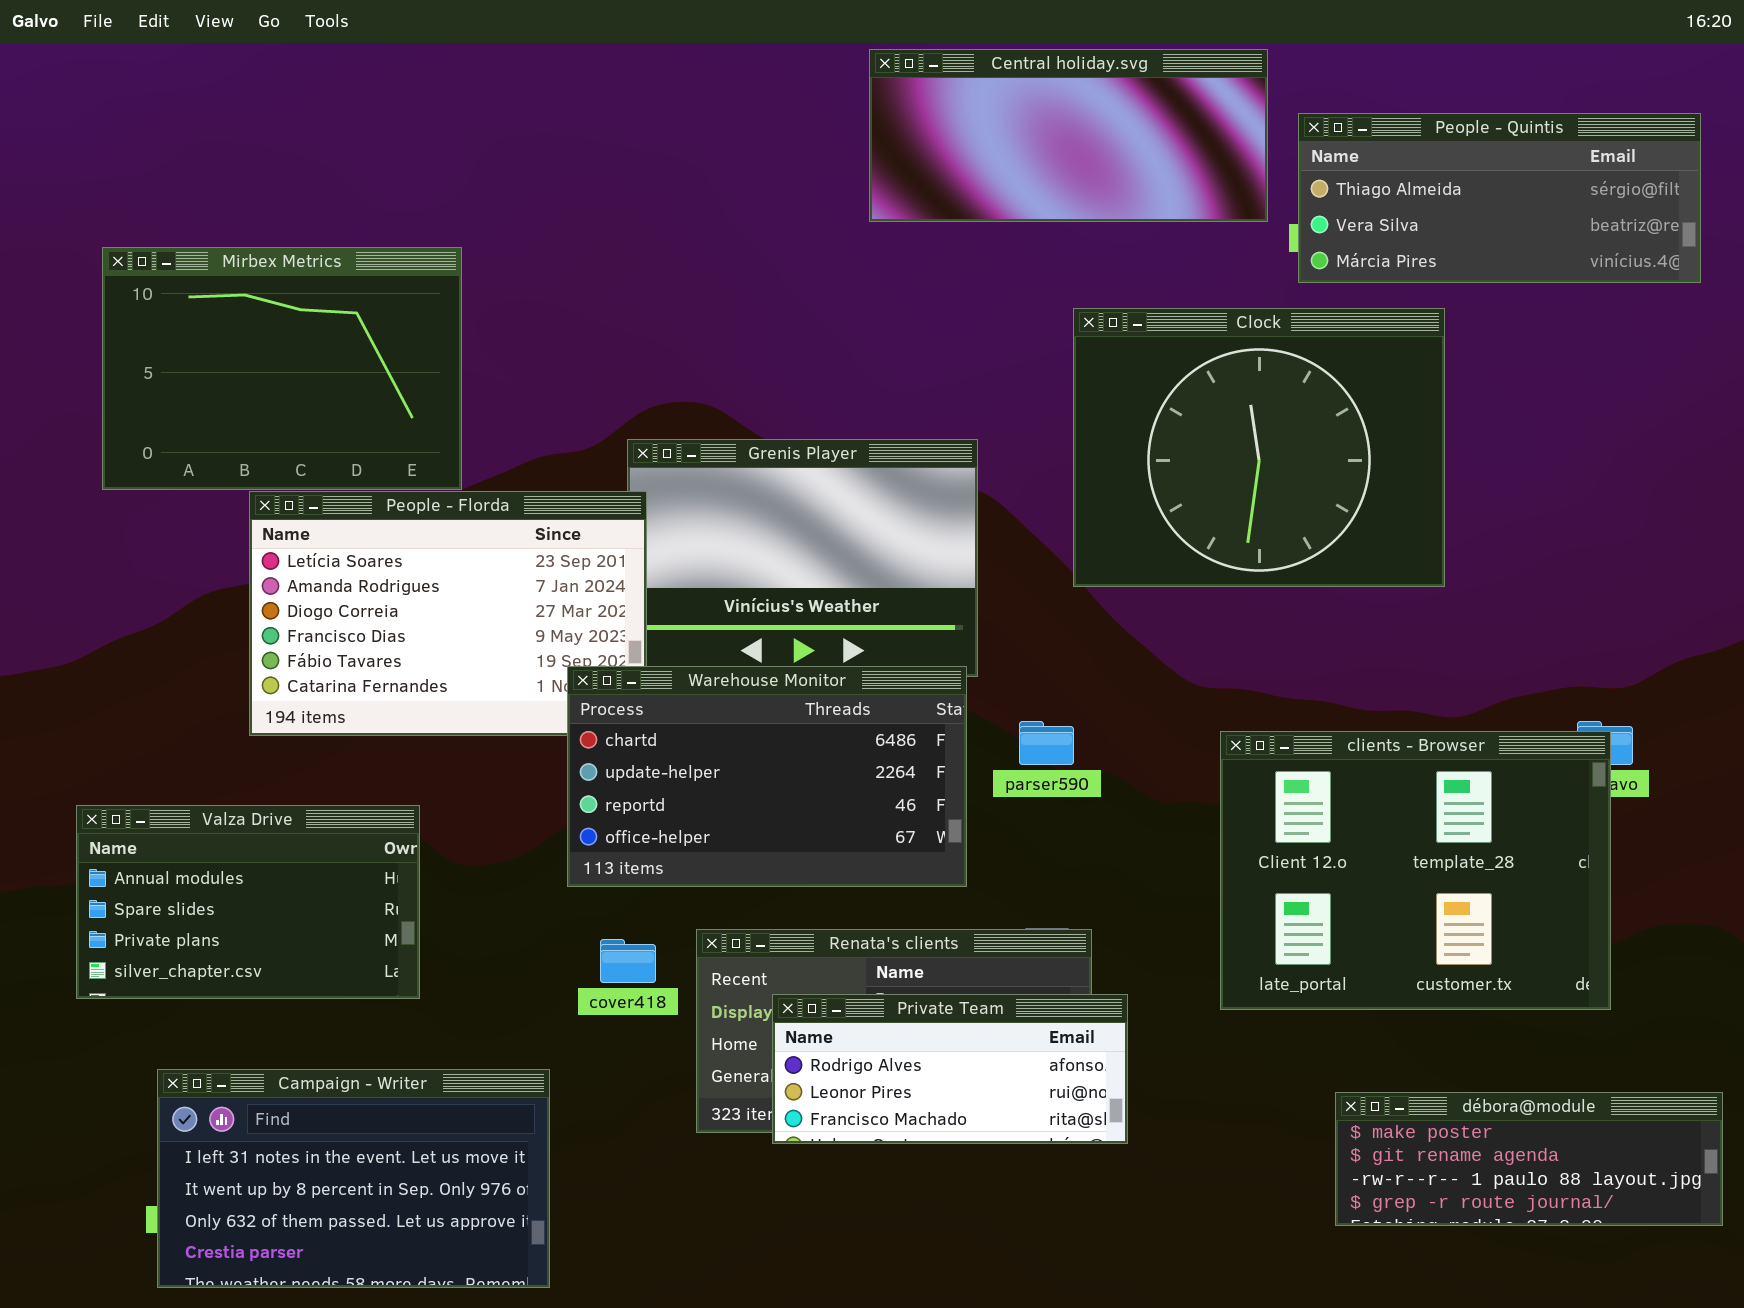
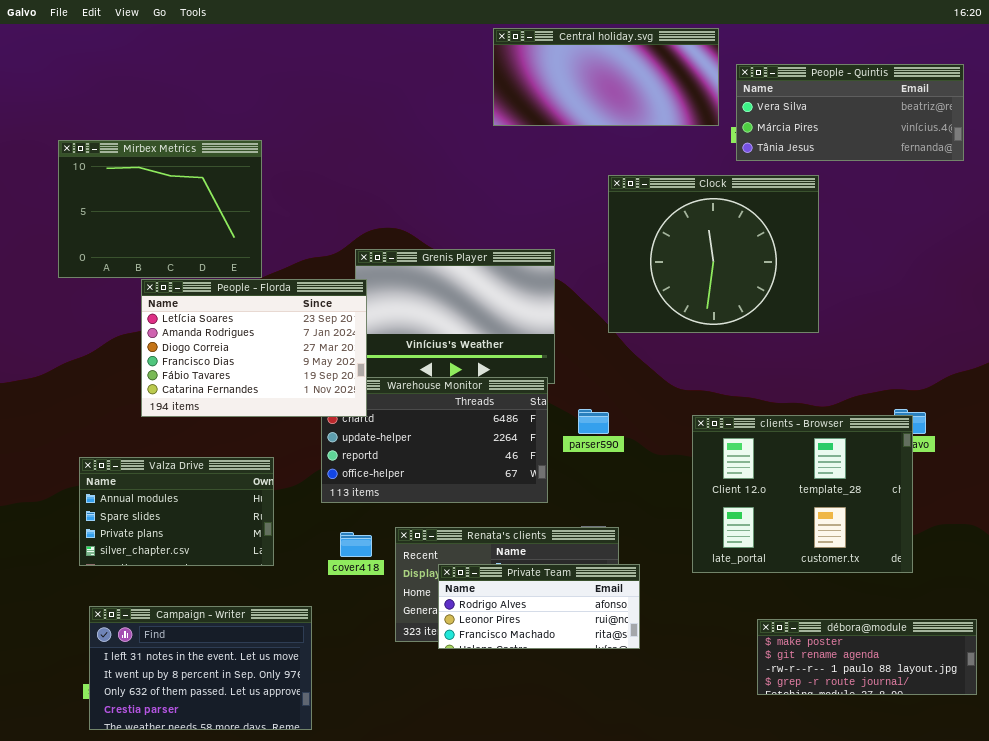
People - Quintis: [1298,113,1701,283] -> [736,64,964,161], scrolled down 1 row
People - Florda: [249,491,647,736] -> [141,279,367,417], raised
Valza Drive: [76,805,420,999] -> [79,457,274,566], moved

